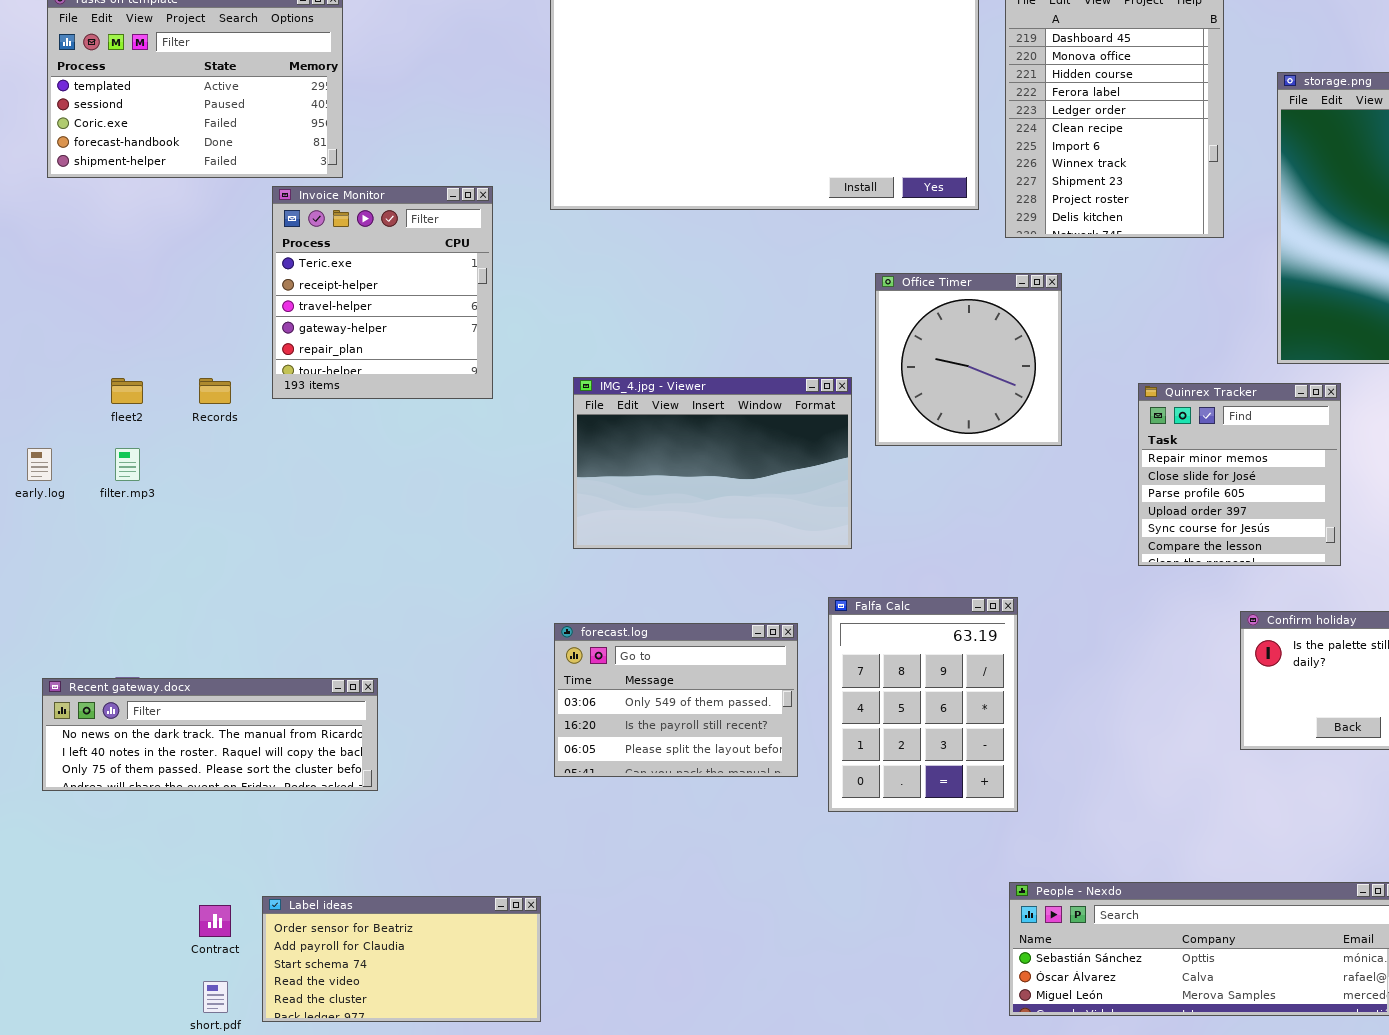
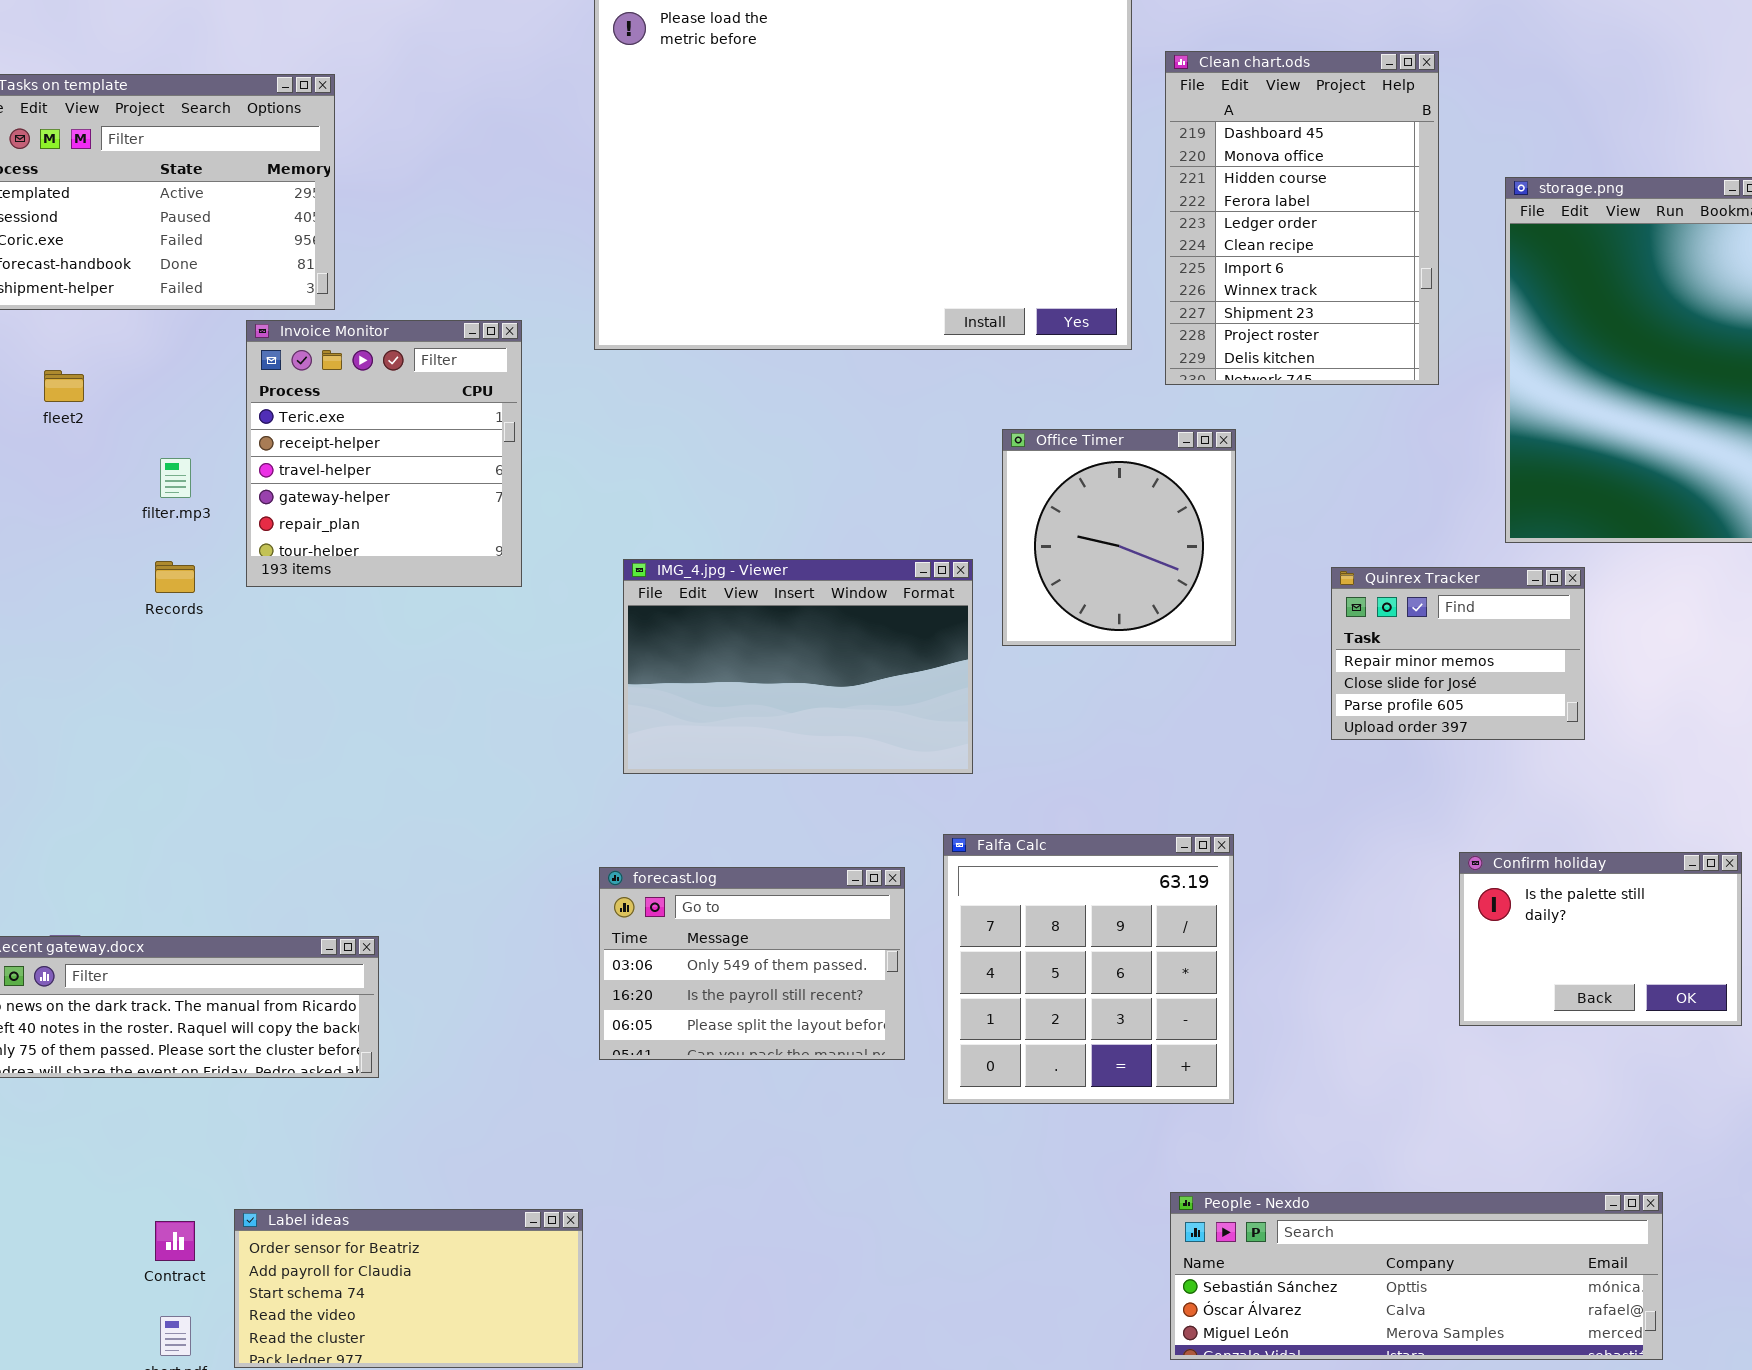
fleet2: [111,378,143,404] -> [44,370,84,402], moved
Quinrex Tracker: [1138,383,1341,566] -> [1331,567,1585,740], resized
filter.mp3: [115,448,140,481] -> [160,458,191,498], moved
Falfa Calc: [828,597,1018,812] -> [943,834,1234,1104], resized

